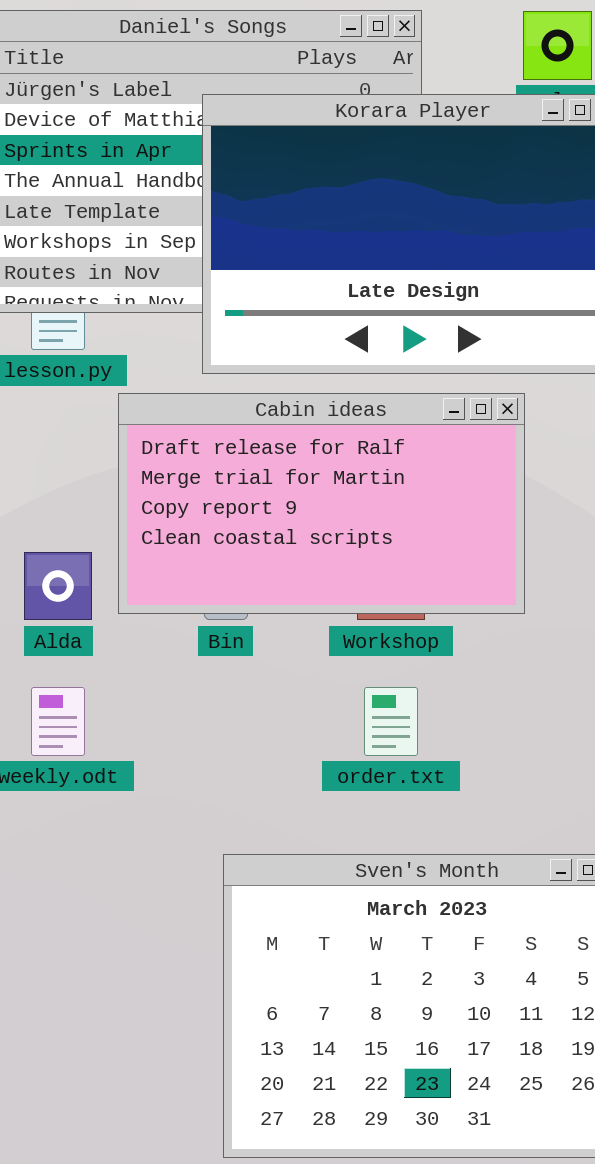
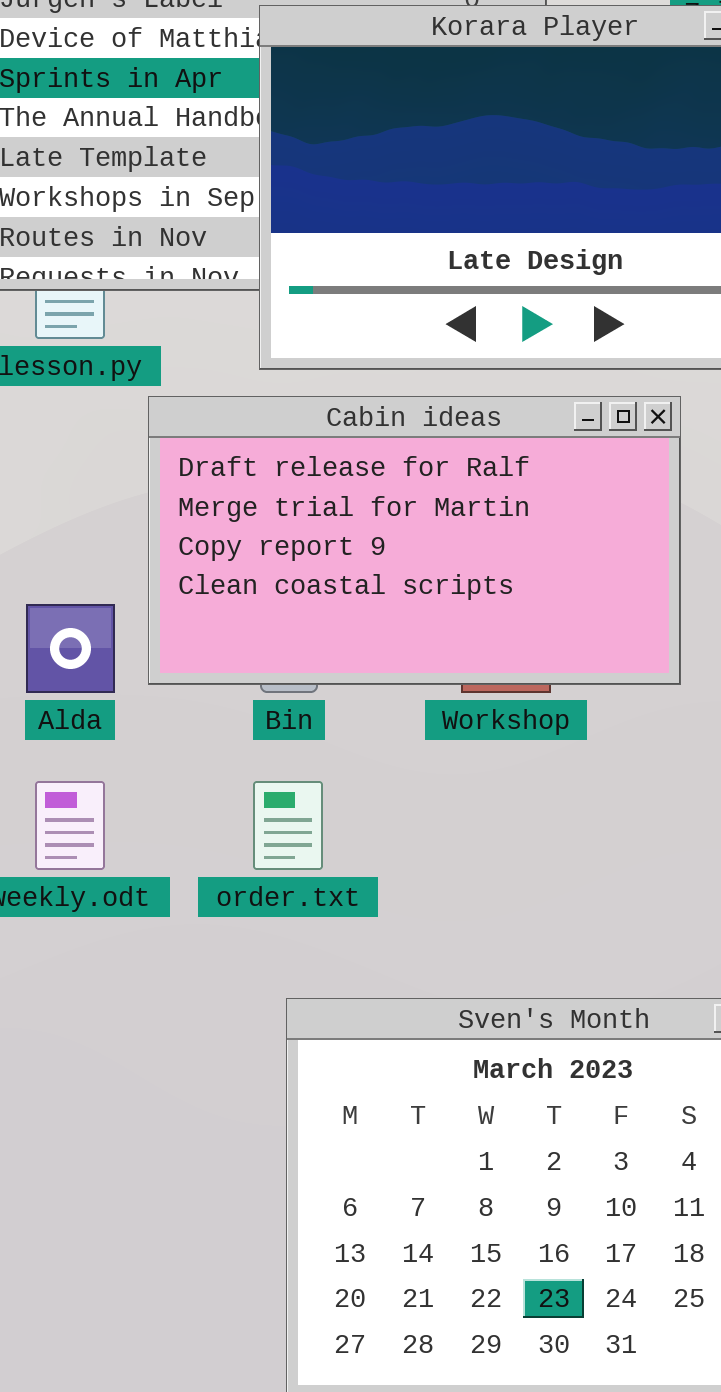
order.txt: [364,687,418,756] -> [253,781,323,870], moved

